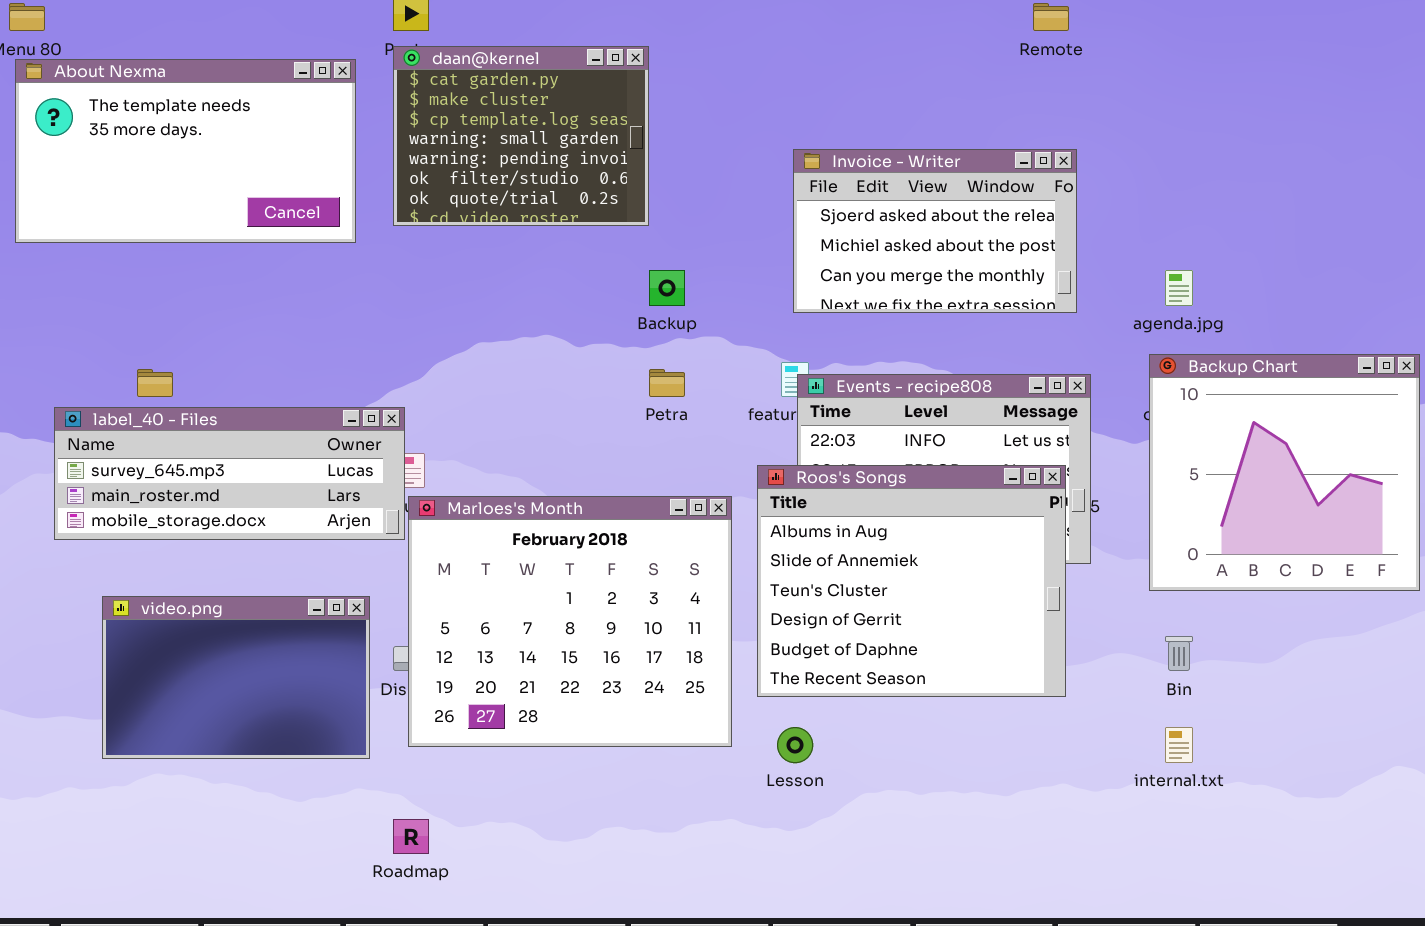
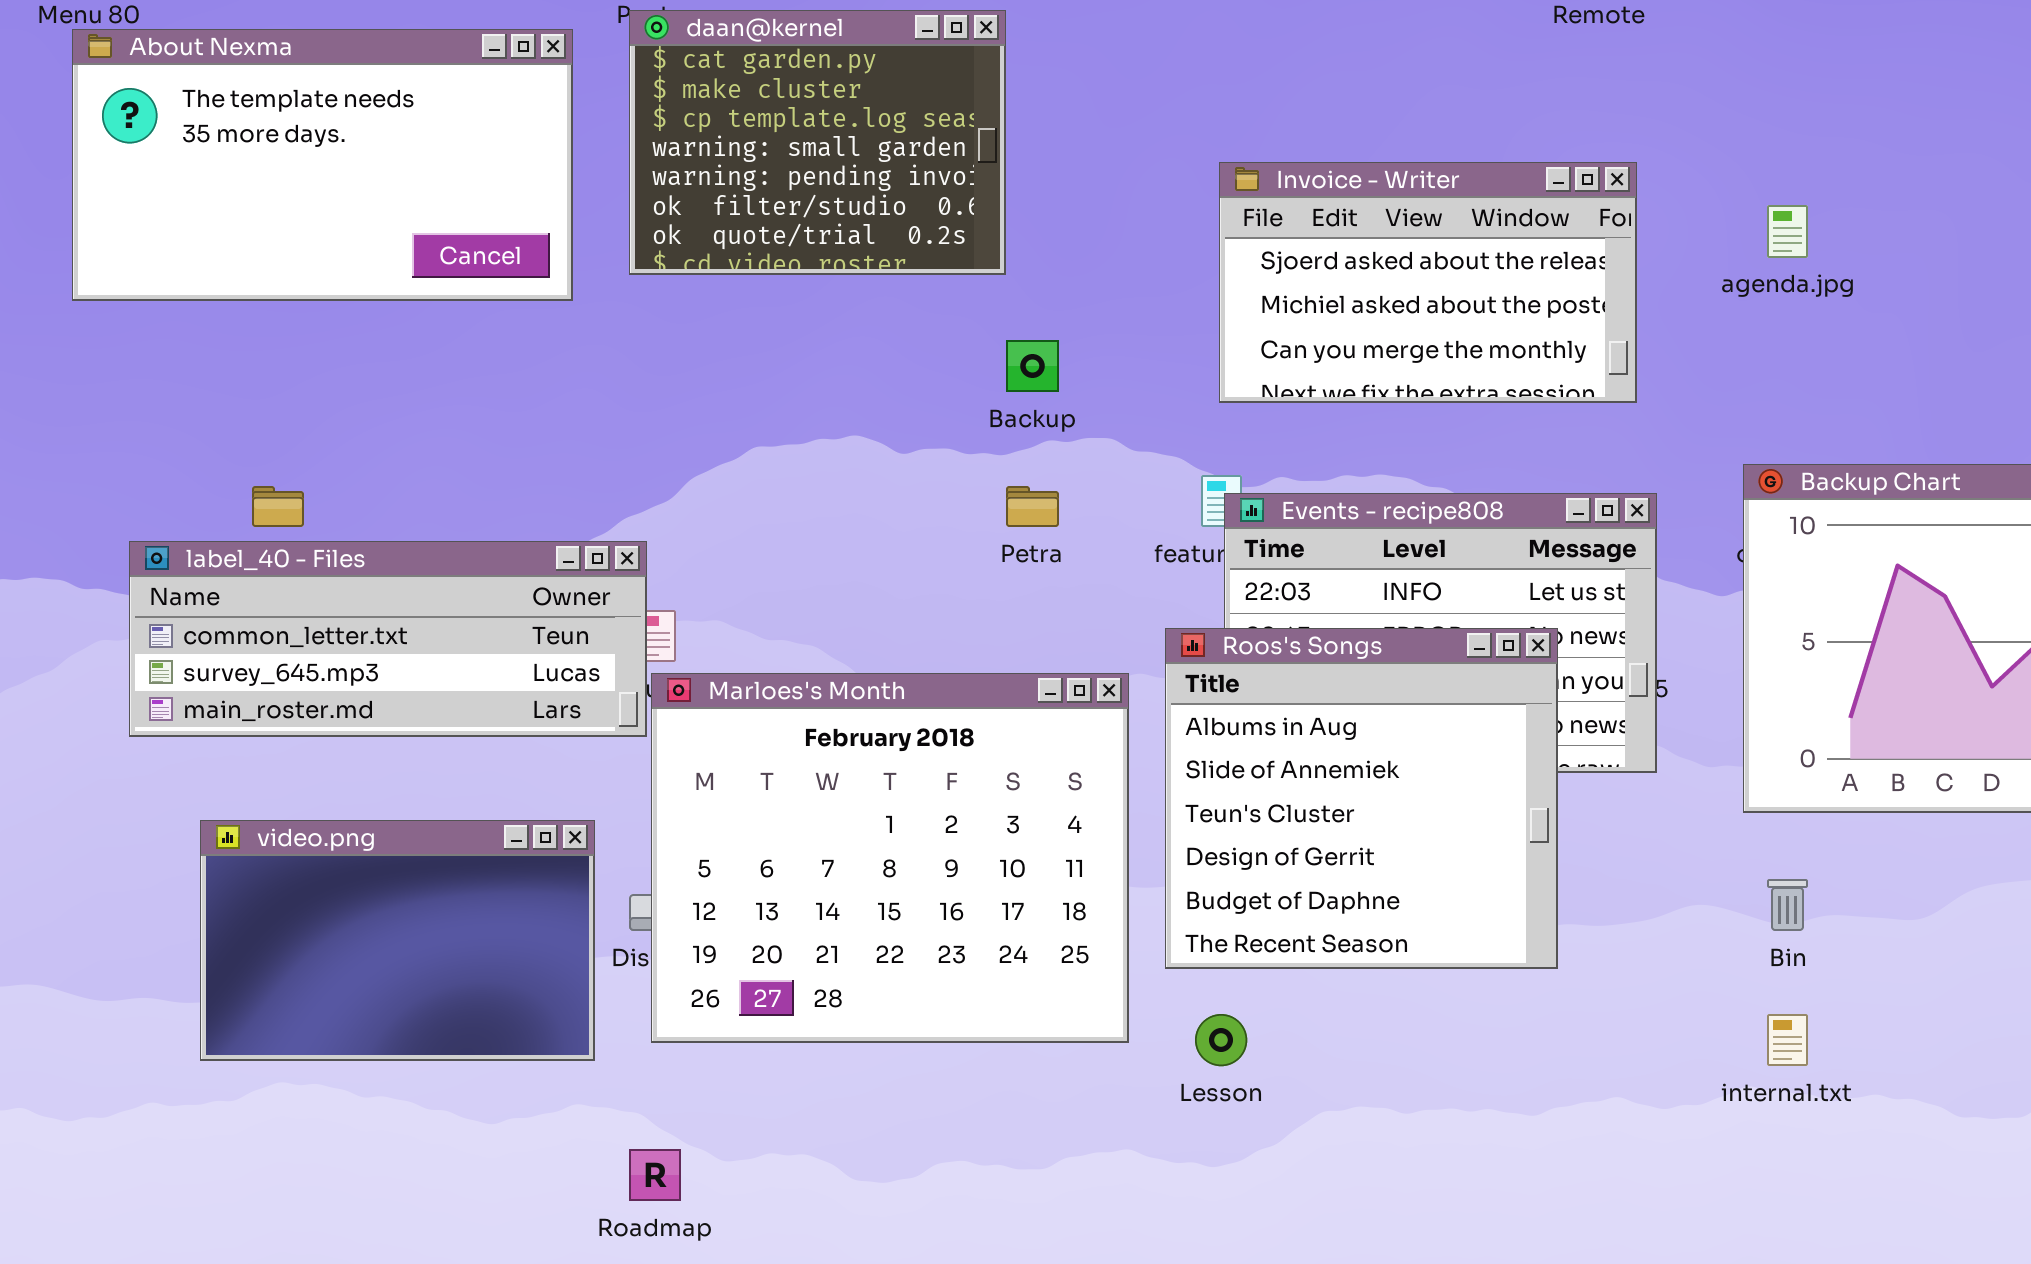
agenda.jpg: [1165,270,1193,306] -> [1767,205,1808,258], moved
label_40 - Files: [54,407,405,540] -> [129,541,647,737], scrolled up 1 row
Roos's Songs: [757,465,1066,697] -> [1165,628,1558,969], resized

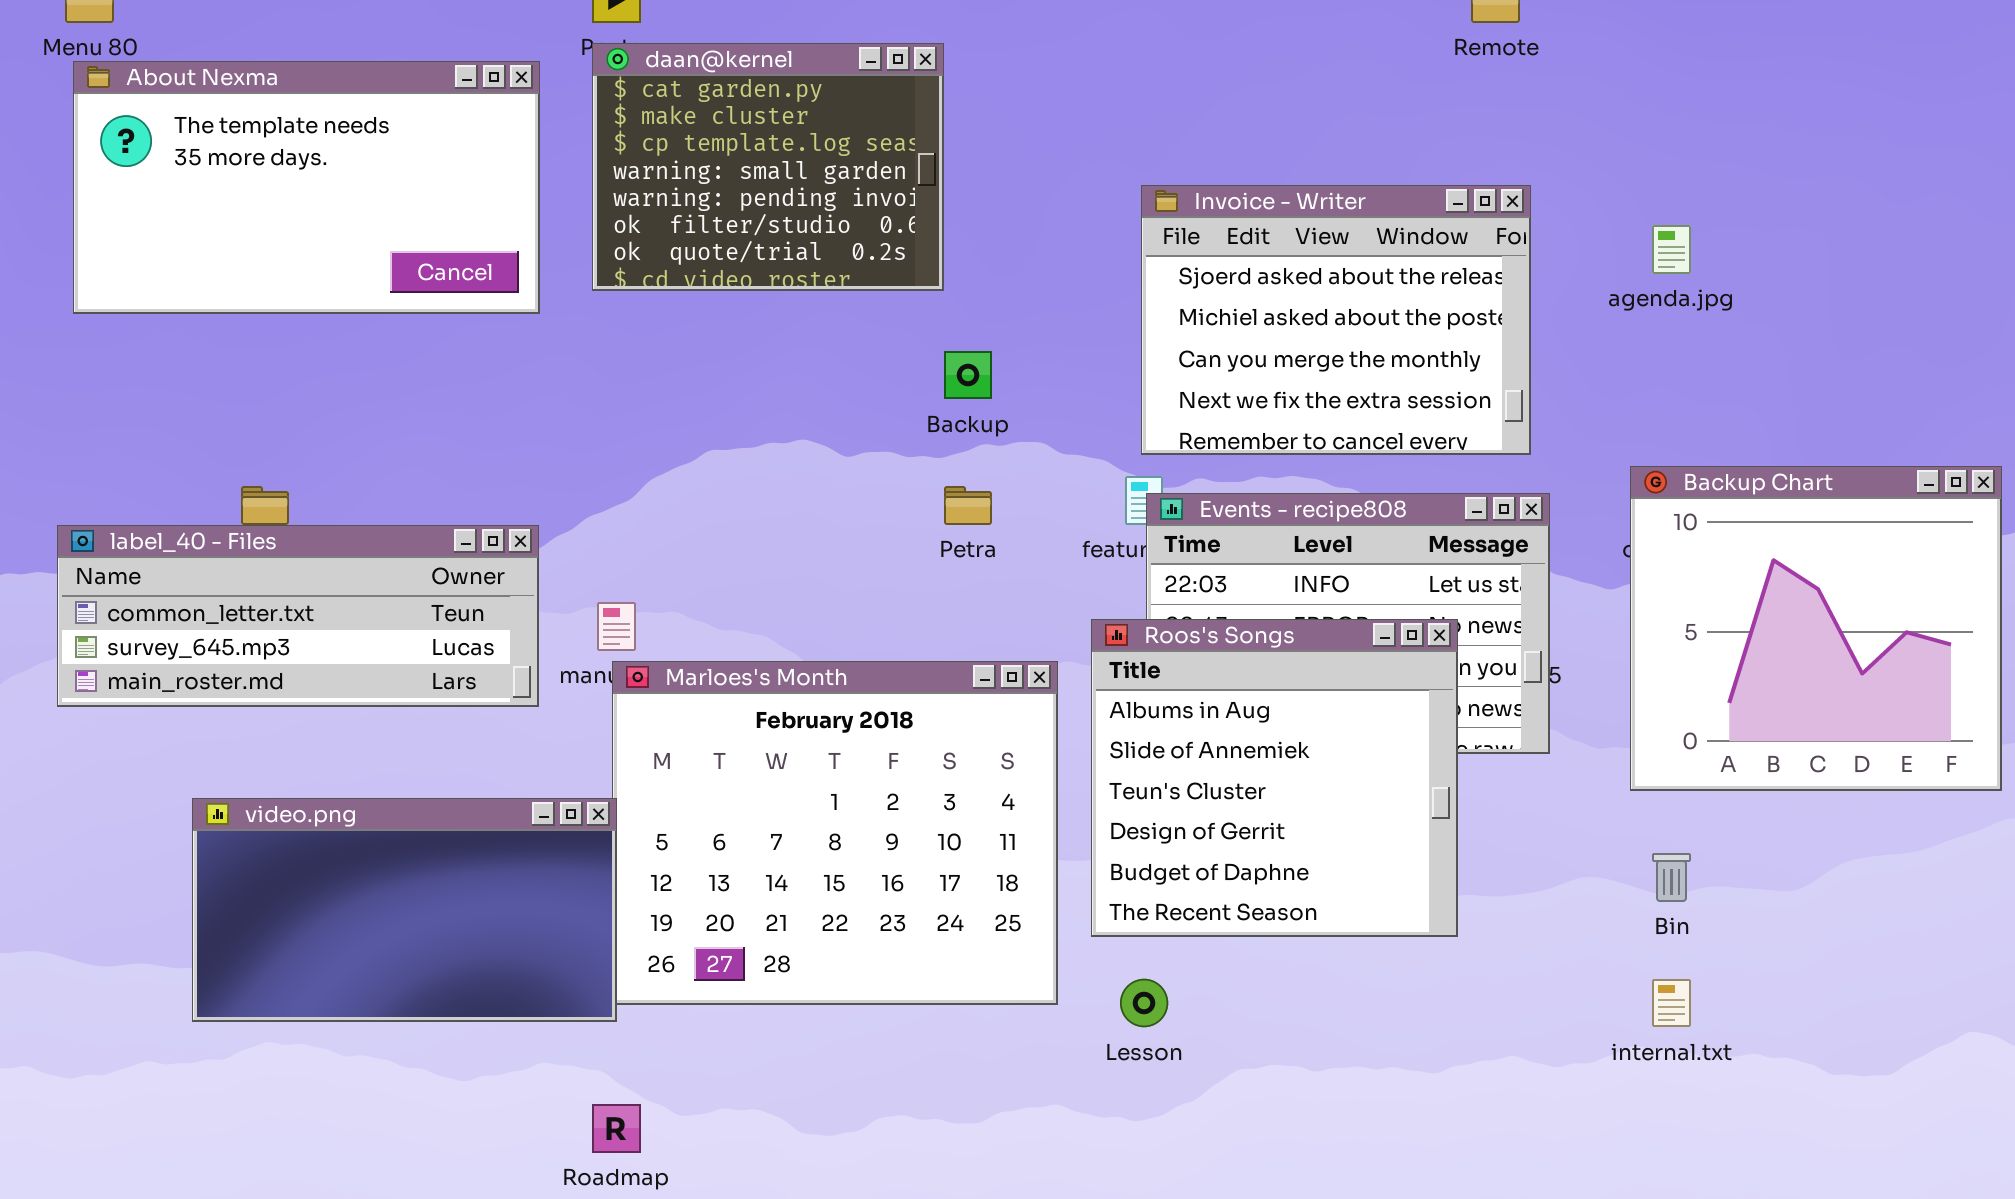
Invoice - Writer: [1219,162,1637,403] -> [1141,185,1531,455], resized
label_40 - Files: [129,541,647,737] -> [57,525,539,707], moved
video.png: [200,820,595,1061] -> [192,798,617,1022], resized

